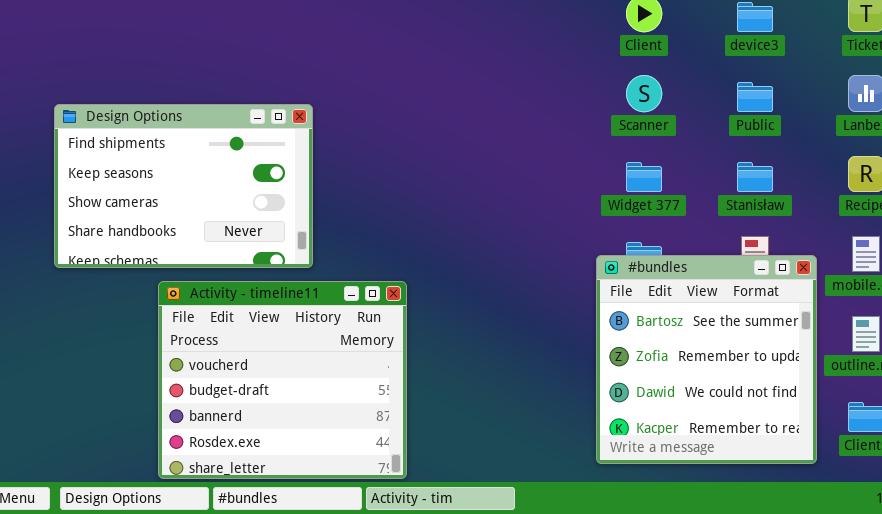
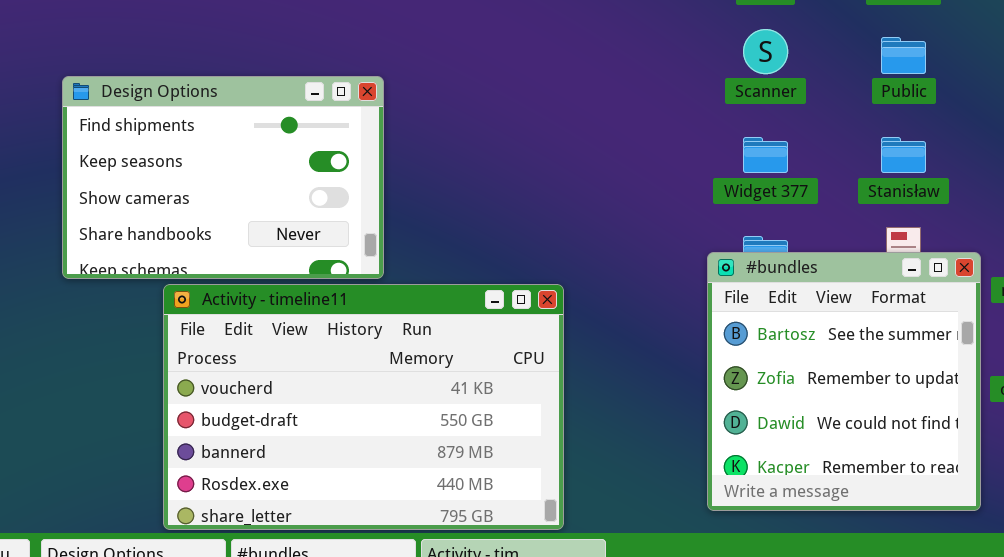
Design Options: [54,104,313,268] -> [62,76,384,279], moved
Activity - timeline11: [158,281,407,479] -> [163,284,564,530], resized

